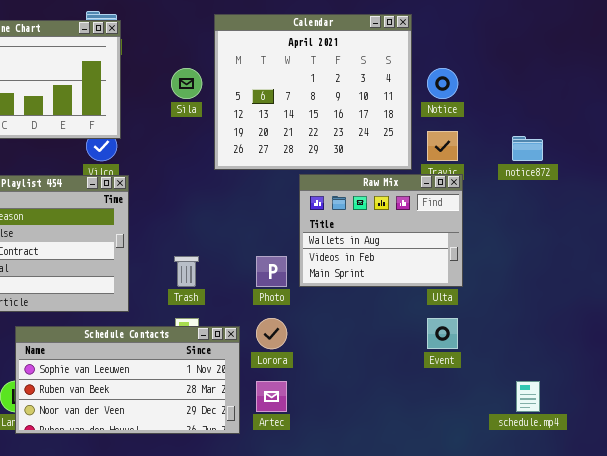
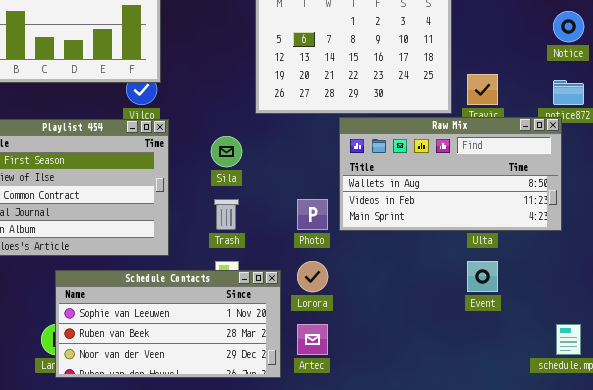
Sila: [171,68,202,99] -> [211,136,242,167], moved
Notice: [427,68,458,99] -> [553,11,584,42], moved
Raw Mix: [299,174,463,287] -> [339,117,562,231], resized

